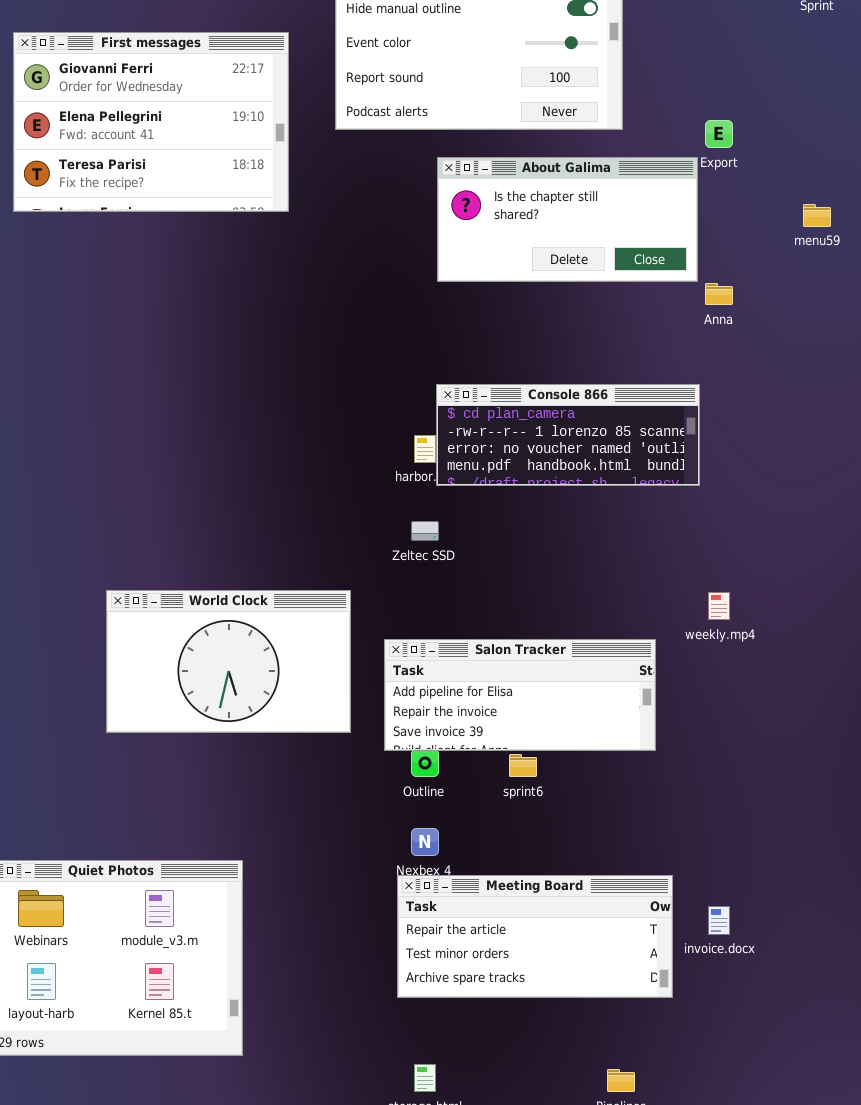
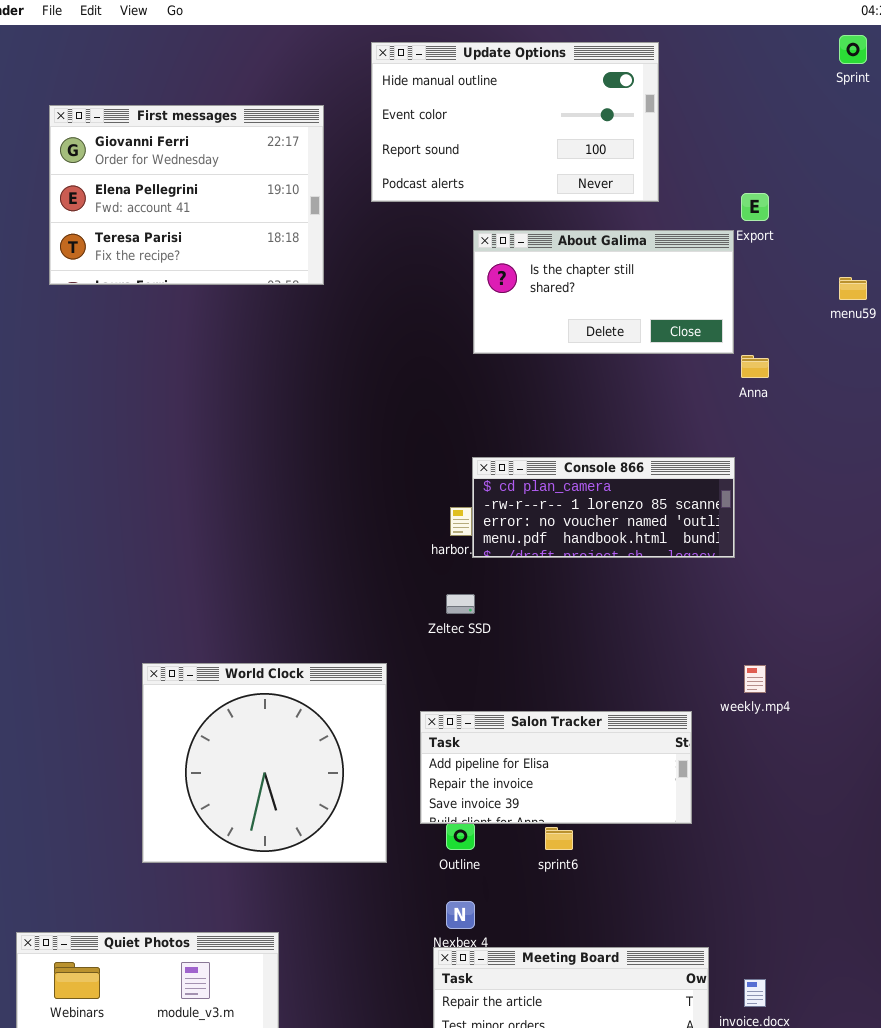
World Clock: [106,590,351,733] -> [142,663,387,863], resized

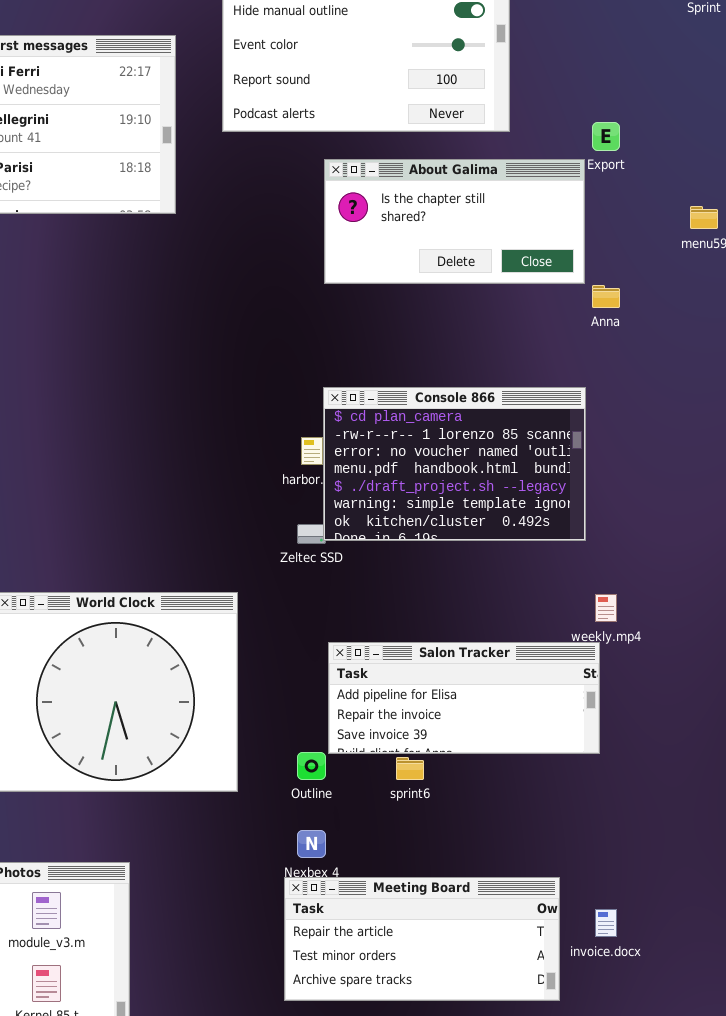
Console 866: [472,457,735,558] -> [323,387,586,541], resized
Salon Tracker: [420,711,692,824] -> [328,642,600,754], moved

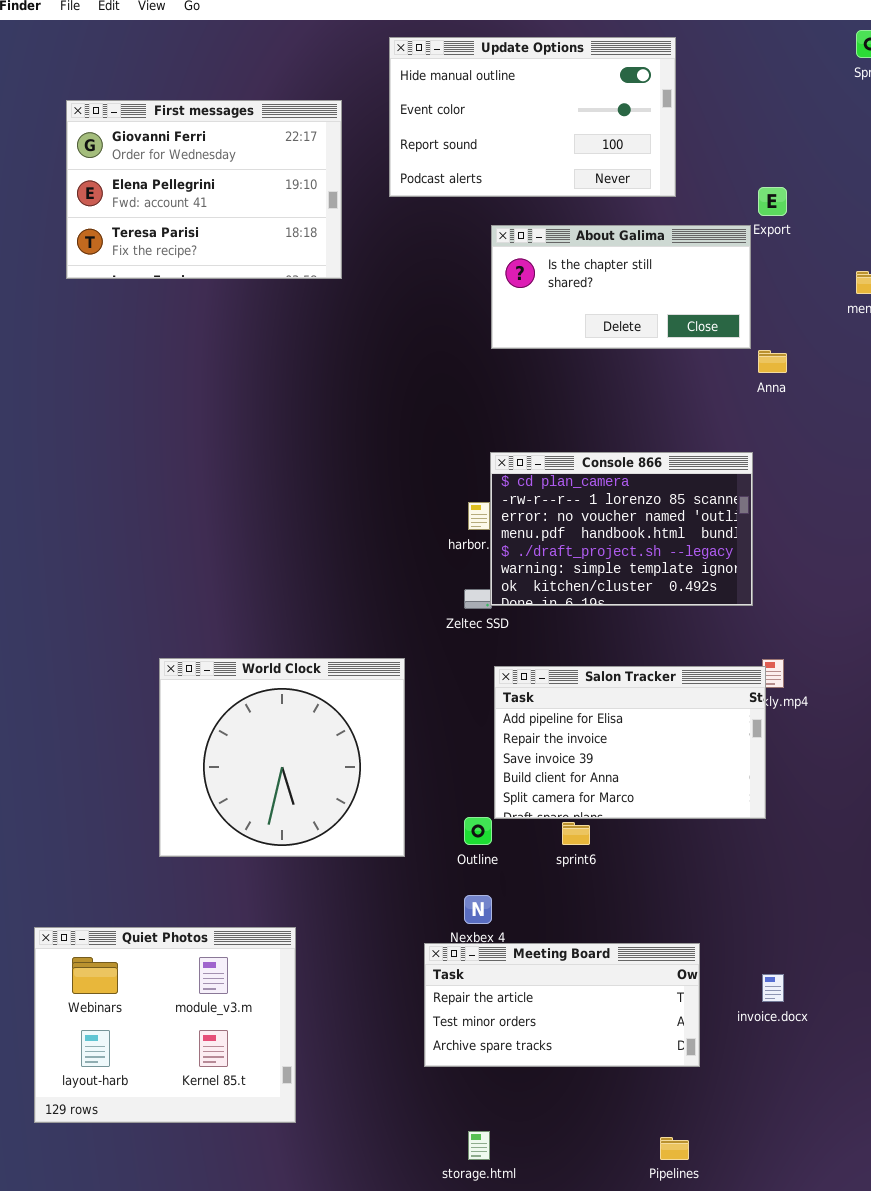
Salon Tracker: [328,642,600,754] -> [494,666,766,819], resized
Meeting Board: [284,877,560,1001] -> [424,943,700,1067], moved

